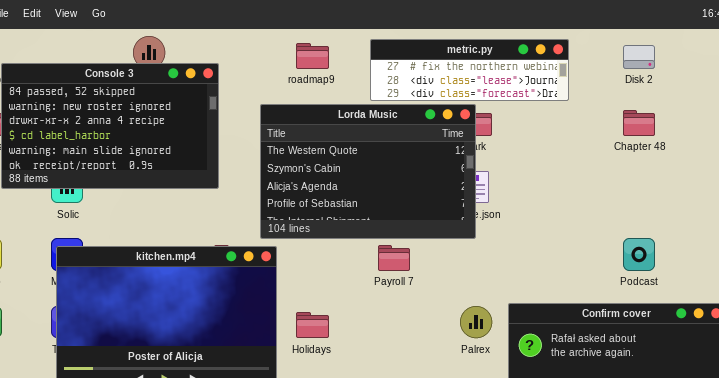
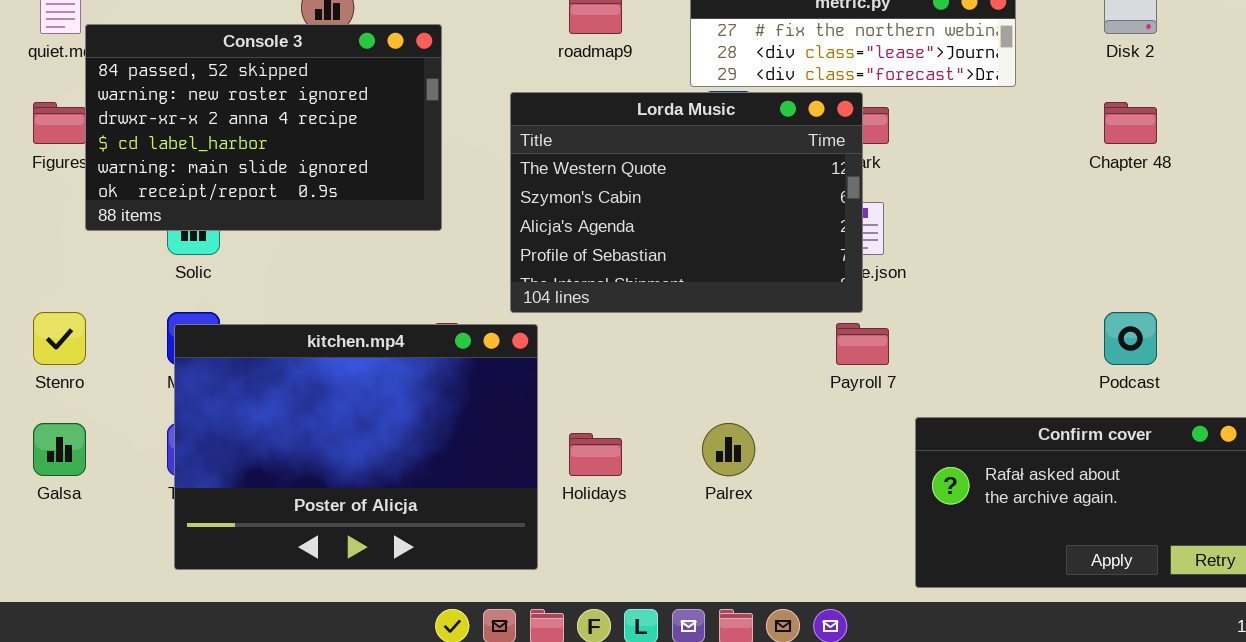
Payroll 7: [378,245,410,271] -> [836,323,889,365], moved
Palrex: [460,306,492,338] -> [702,423,755,476], moved

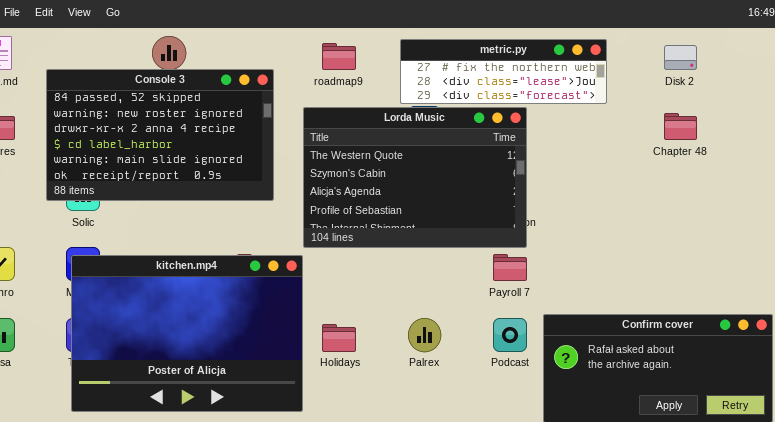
Console 3: [85,24,442,231] -> [46,69,274,201], moved
Lorda Music: [510,92,863,313] -> [303,107,527,248], moved
Podcast: [1104,312,1157,365] -> [493,318,527,352], moved

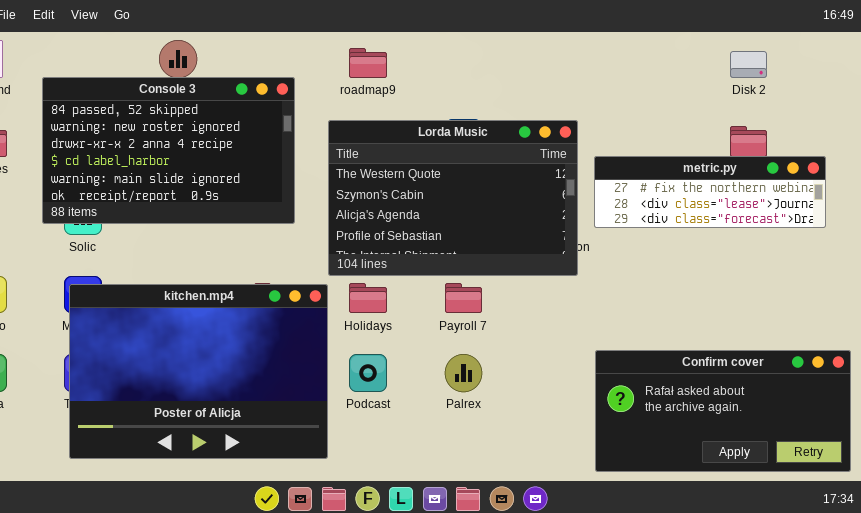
metric.py: [400,39,607,104] -> [594,156,826,228], moved
Payroll 7: [493,254,527,281] -> [445,283,482,313], moved
Podcast: [493,318,527,352] -> [349,354,387,392], moved
Holidays: [322,324,356,352] -> [349,283,387,313], moved

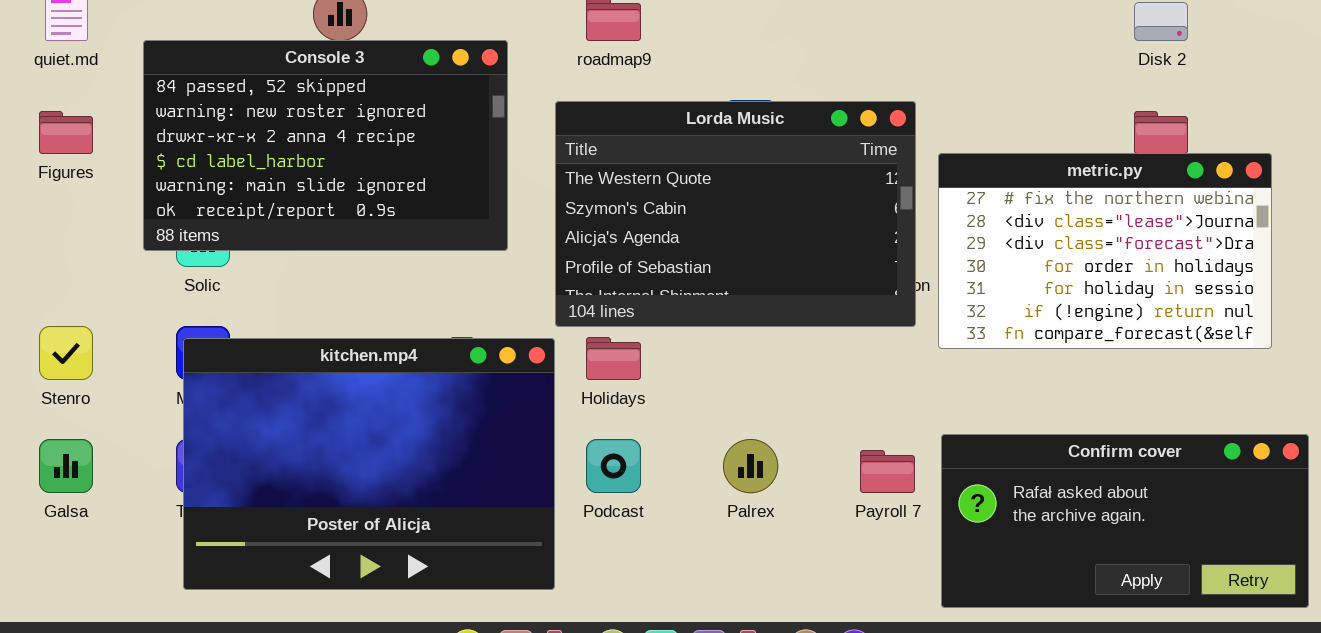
metric.py: [594,156,826,228] -> [938,153,1272,349], resized
Payroll 7: [445,283,482,313] -> [860,450,915,493], moved

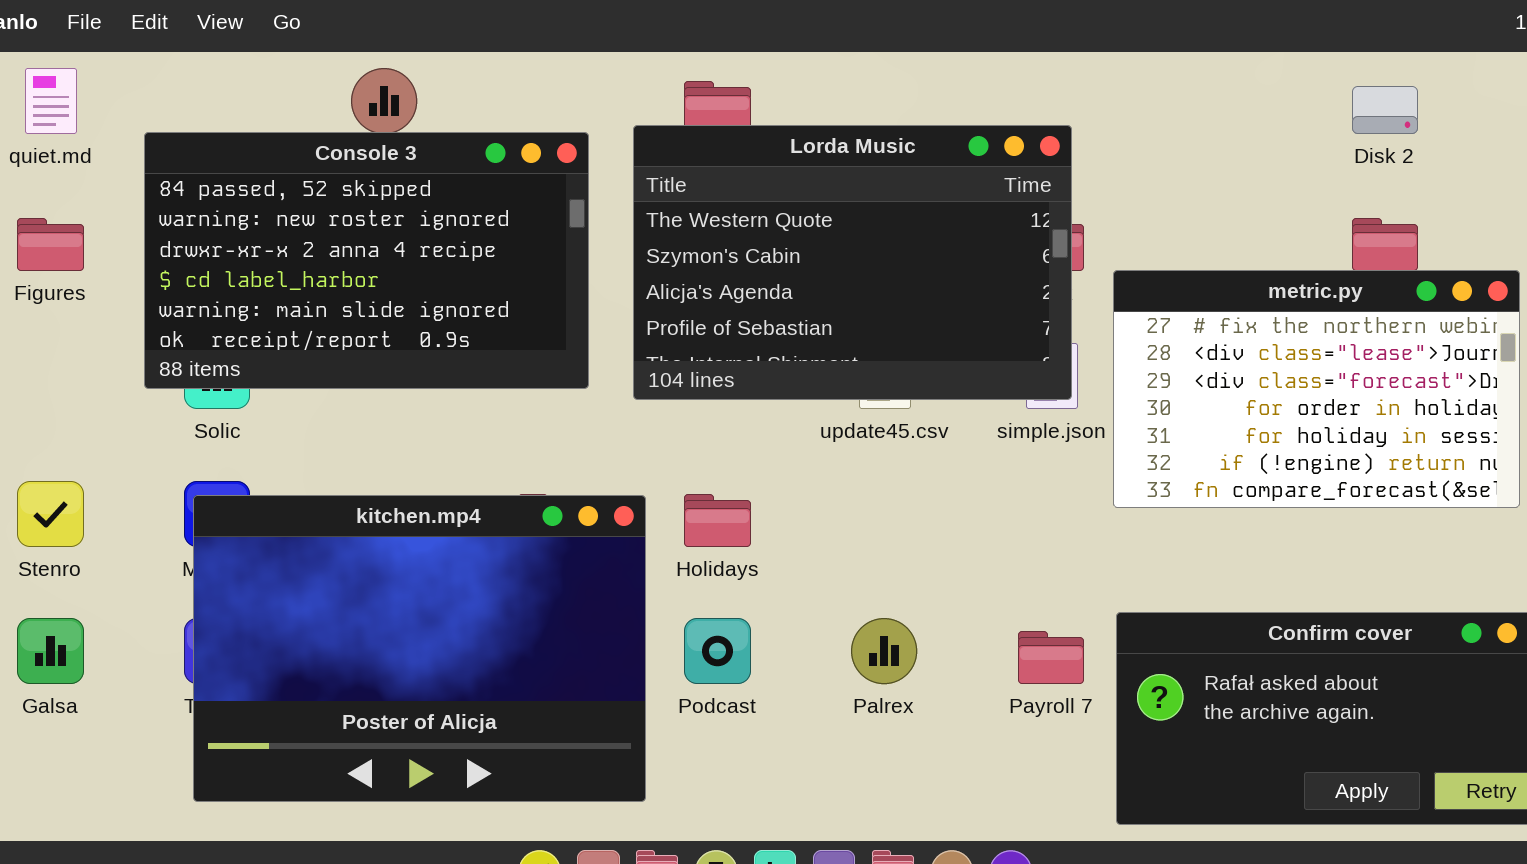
Lorda Music: [555,101,916,327] -> [633,125,1072,400], moved

